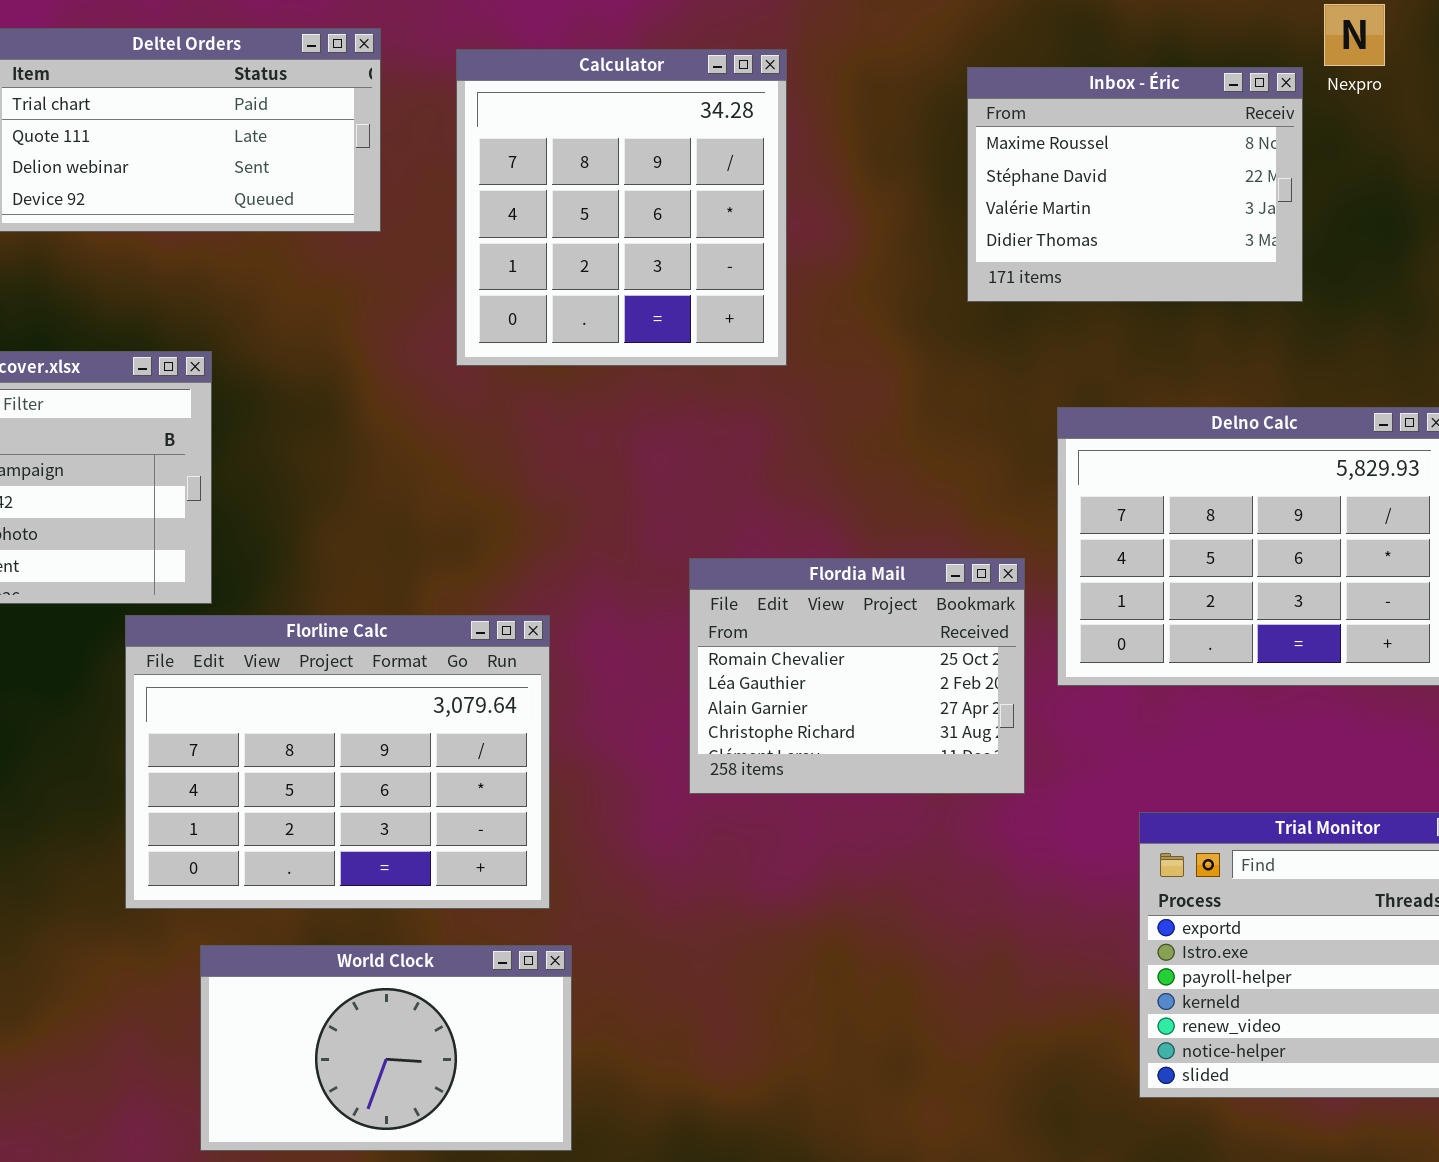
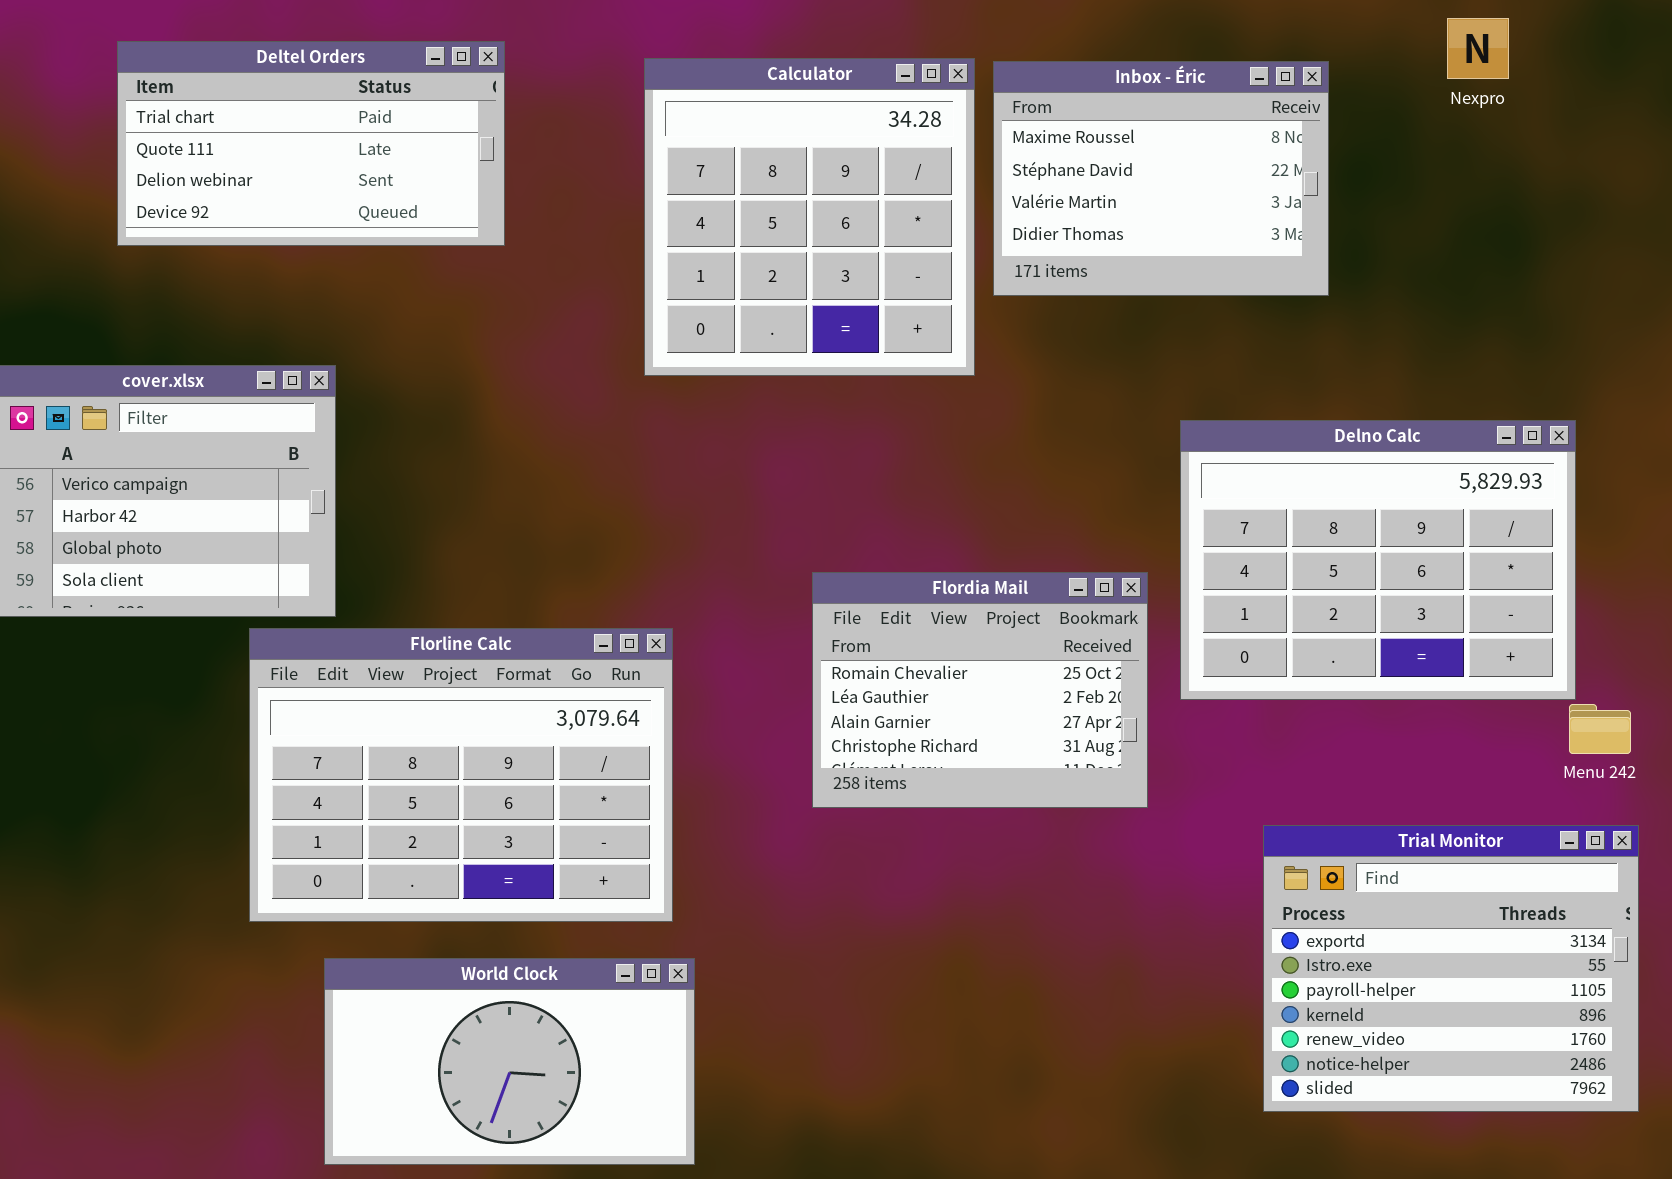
Calculator: [456,49,787,366] -> [644,58,975,376], moved
Inbox - Éric: [967,67,1303,302] -> [993,61,1329,296], moved

